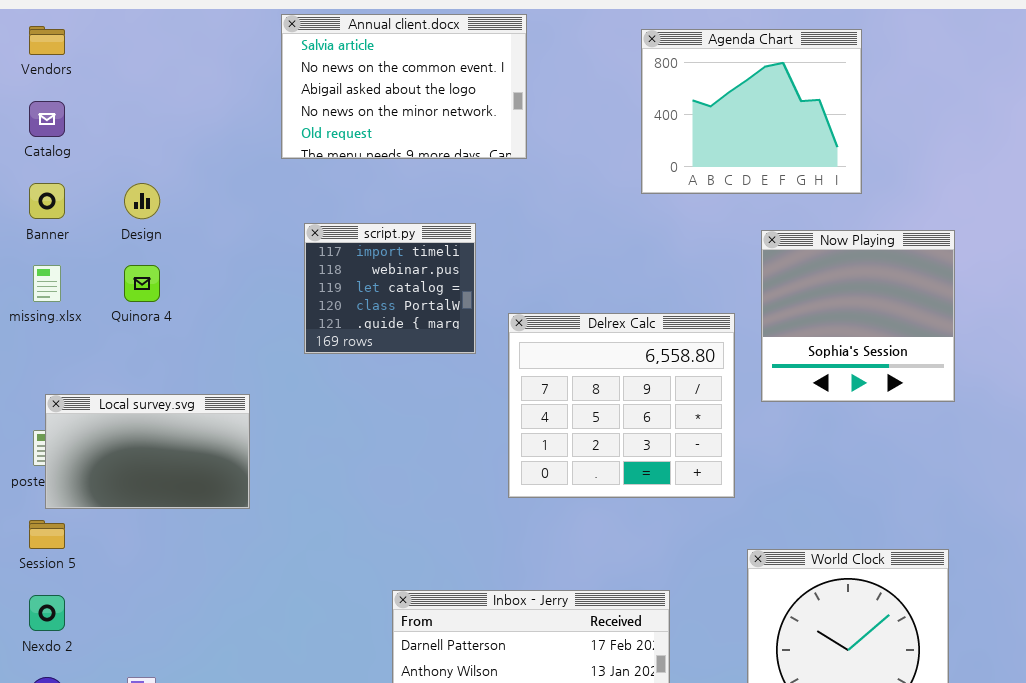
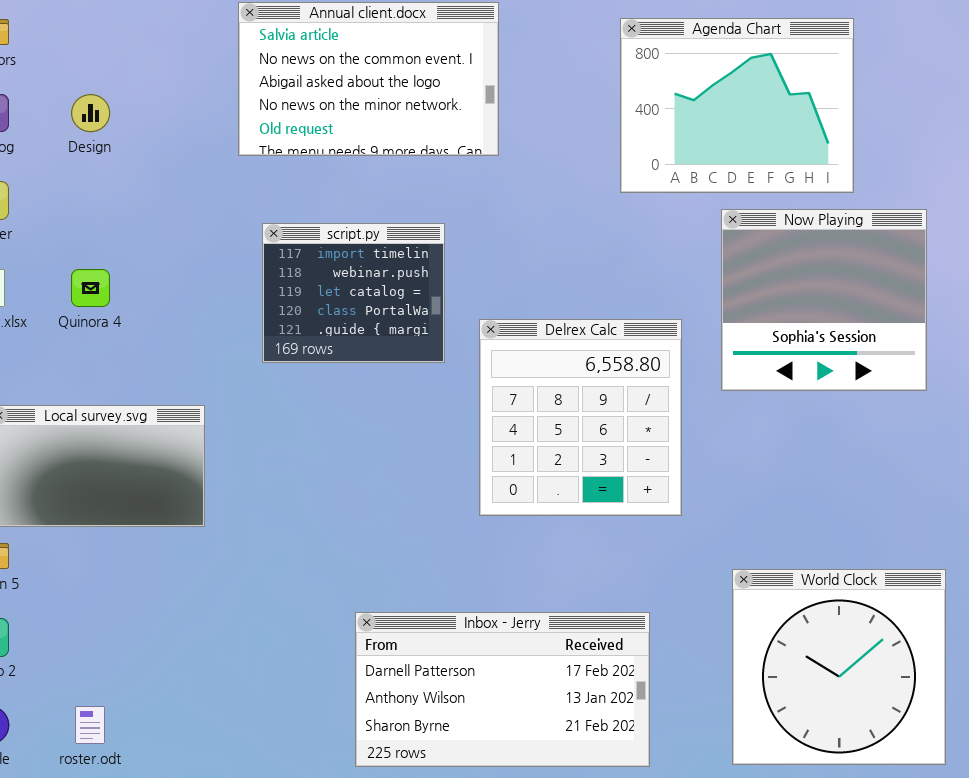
Design: [124,183,160,219] -> [71,94,110,132], moved
Now Playing: [761,230,955,402] -> [721,209,927,391], moved
Delrex Calc: [508,313,735,498] -> [479,319,682,516], resized

